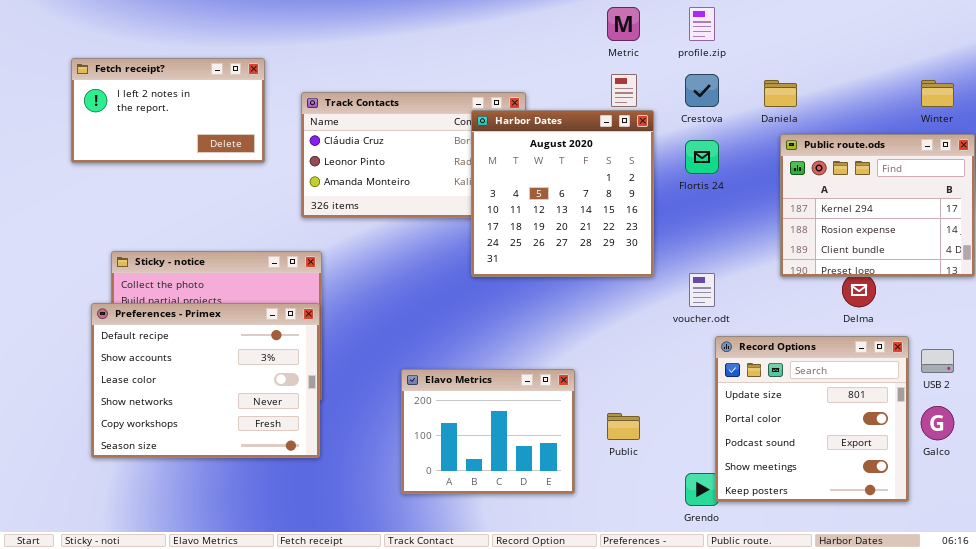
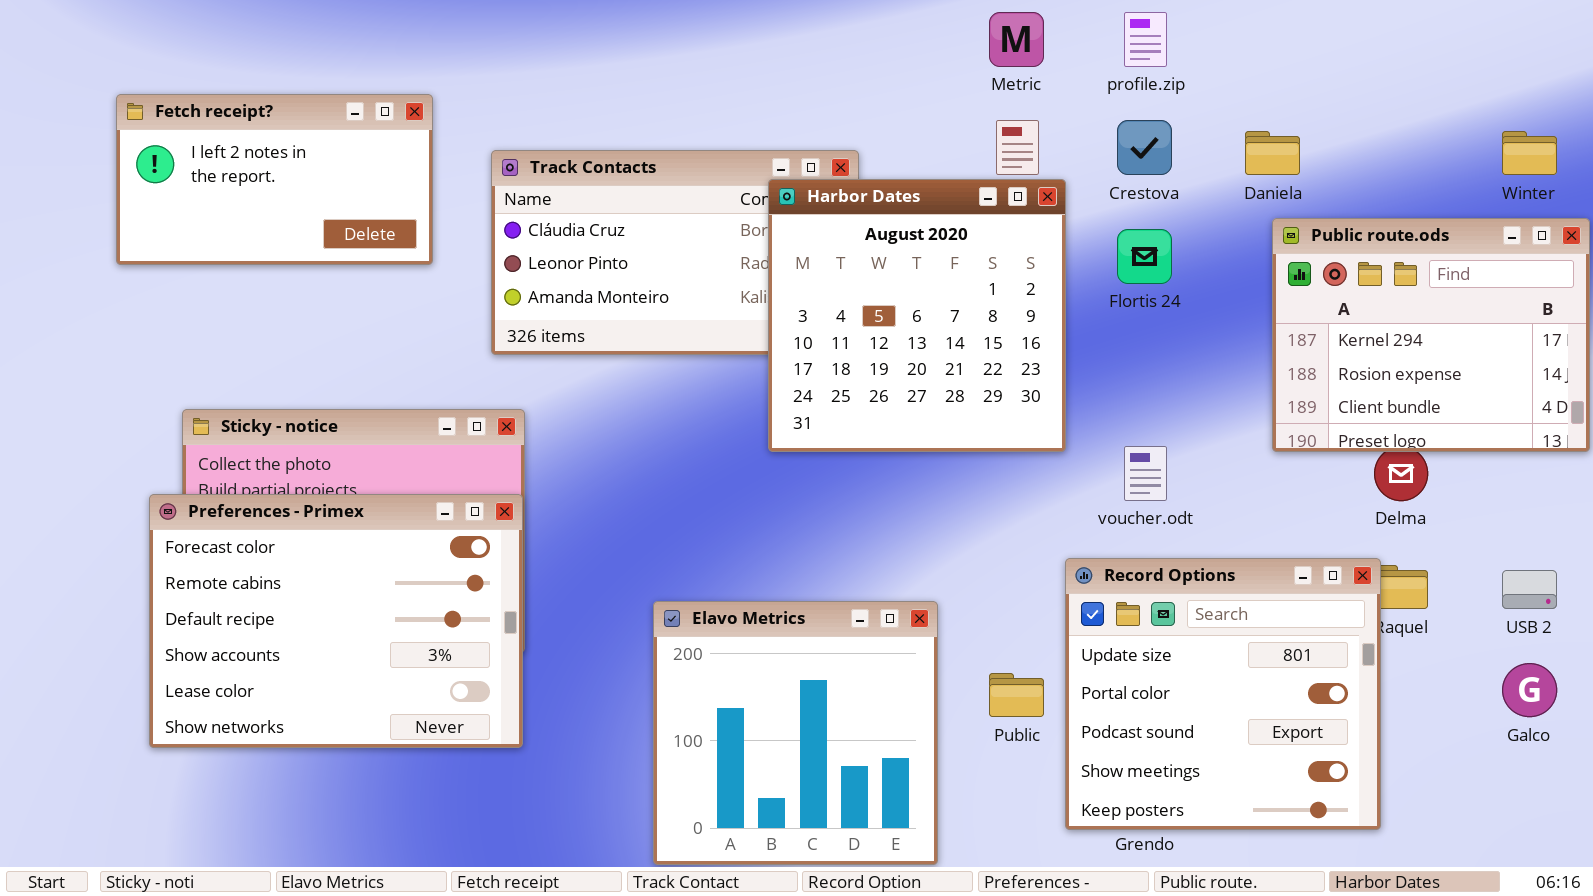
Preferences - Primex: [91,303,320,458] -> [149,494,523,748], scrolled up 2 rows
Record Options: [715,336,909,502] -> [1065,558,1381,830], moved
Elavo Metrics: [401,369,575,494] -> [653,601,938,865], resized

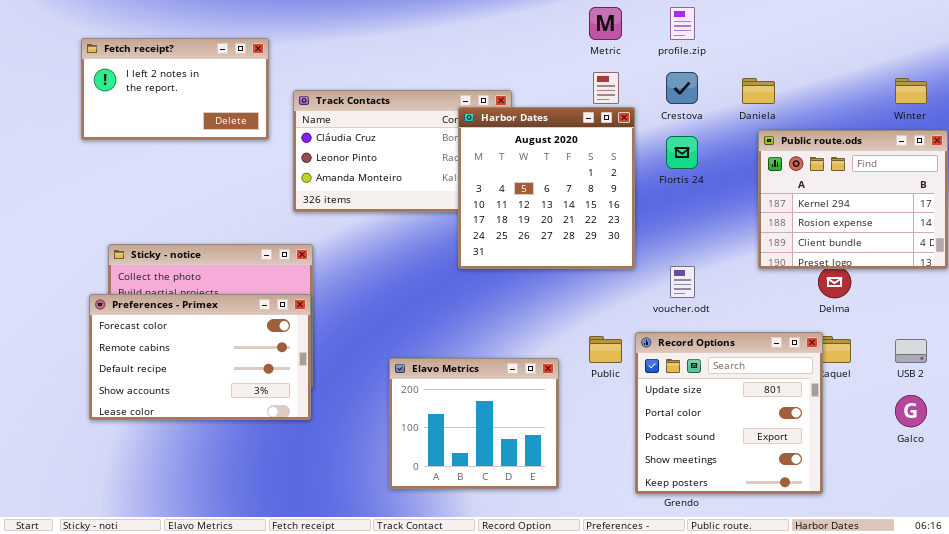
Fetch receipt?: [116,94,433,265] -> [81,38,269,140], moved
Preferences - Primex: [149,494,523,748] -> [89,294,311,420], resized
Elavo Metrics: [653,601,938,865] -> [389,358,559,489], resized
Public: [989,673,1044,717] -> [589,336,622,363], moved

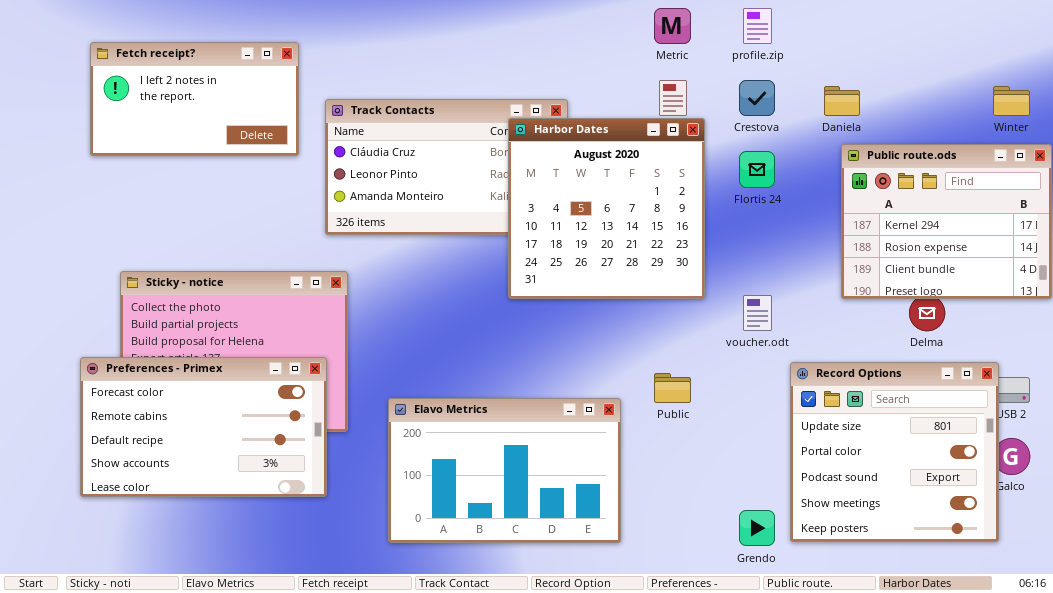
Preferences - Primex: [89,294,311,420] -> [80,357,327,497], moved
Record Options: [635,332,823,494] -> [790,362,999,542], moved
Elavo Metrics: [389,358,559,489] -> [388,398,621,543], resized

